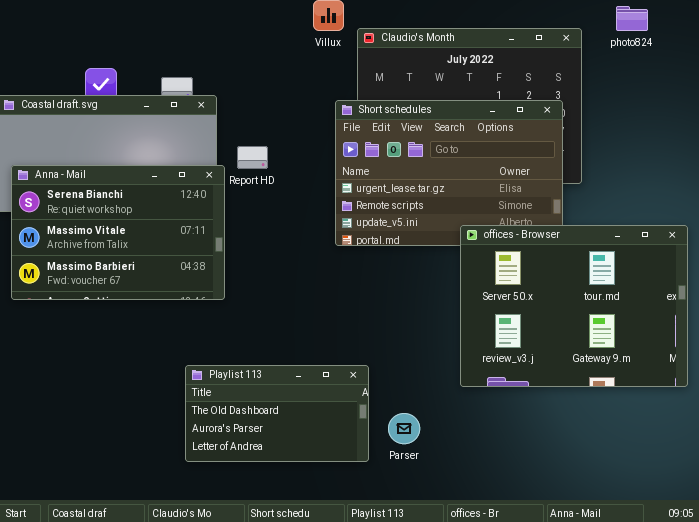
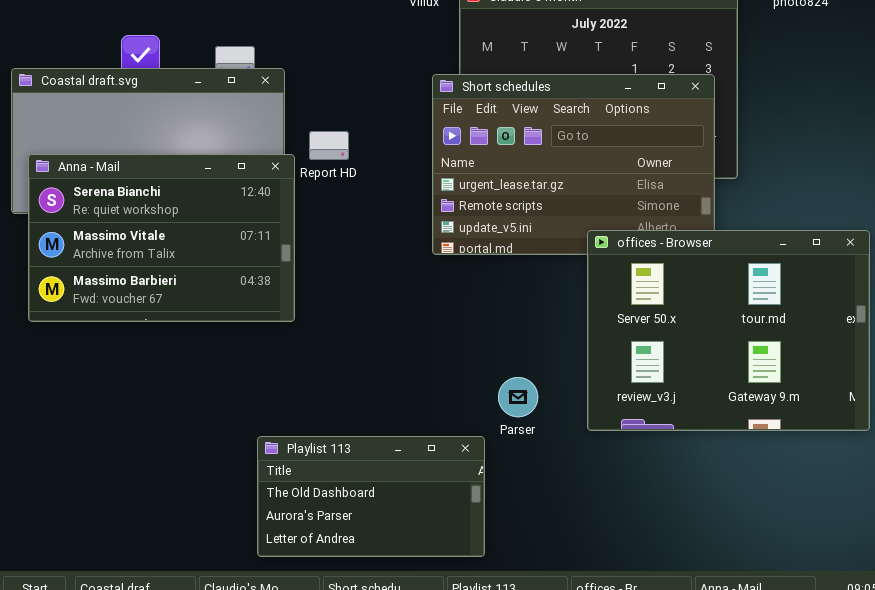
Playlist 113: [185,365,369,462] -> [257,436,485,557], moved
Parser: [388,413,420,444] -> [498,377,538,417], moved

